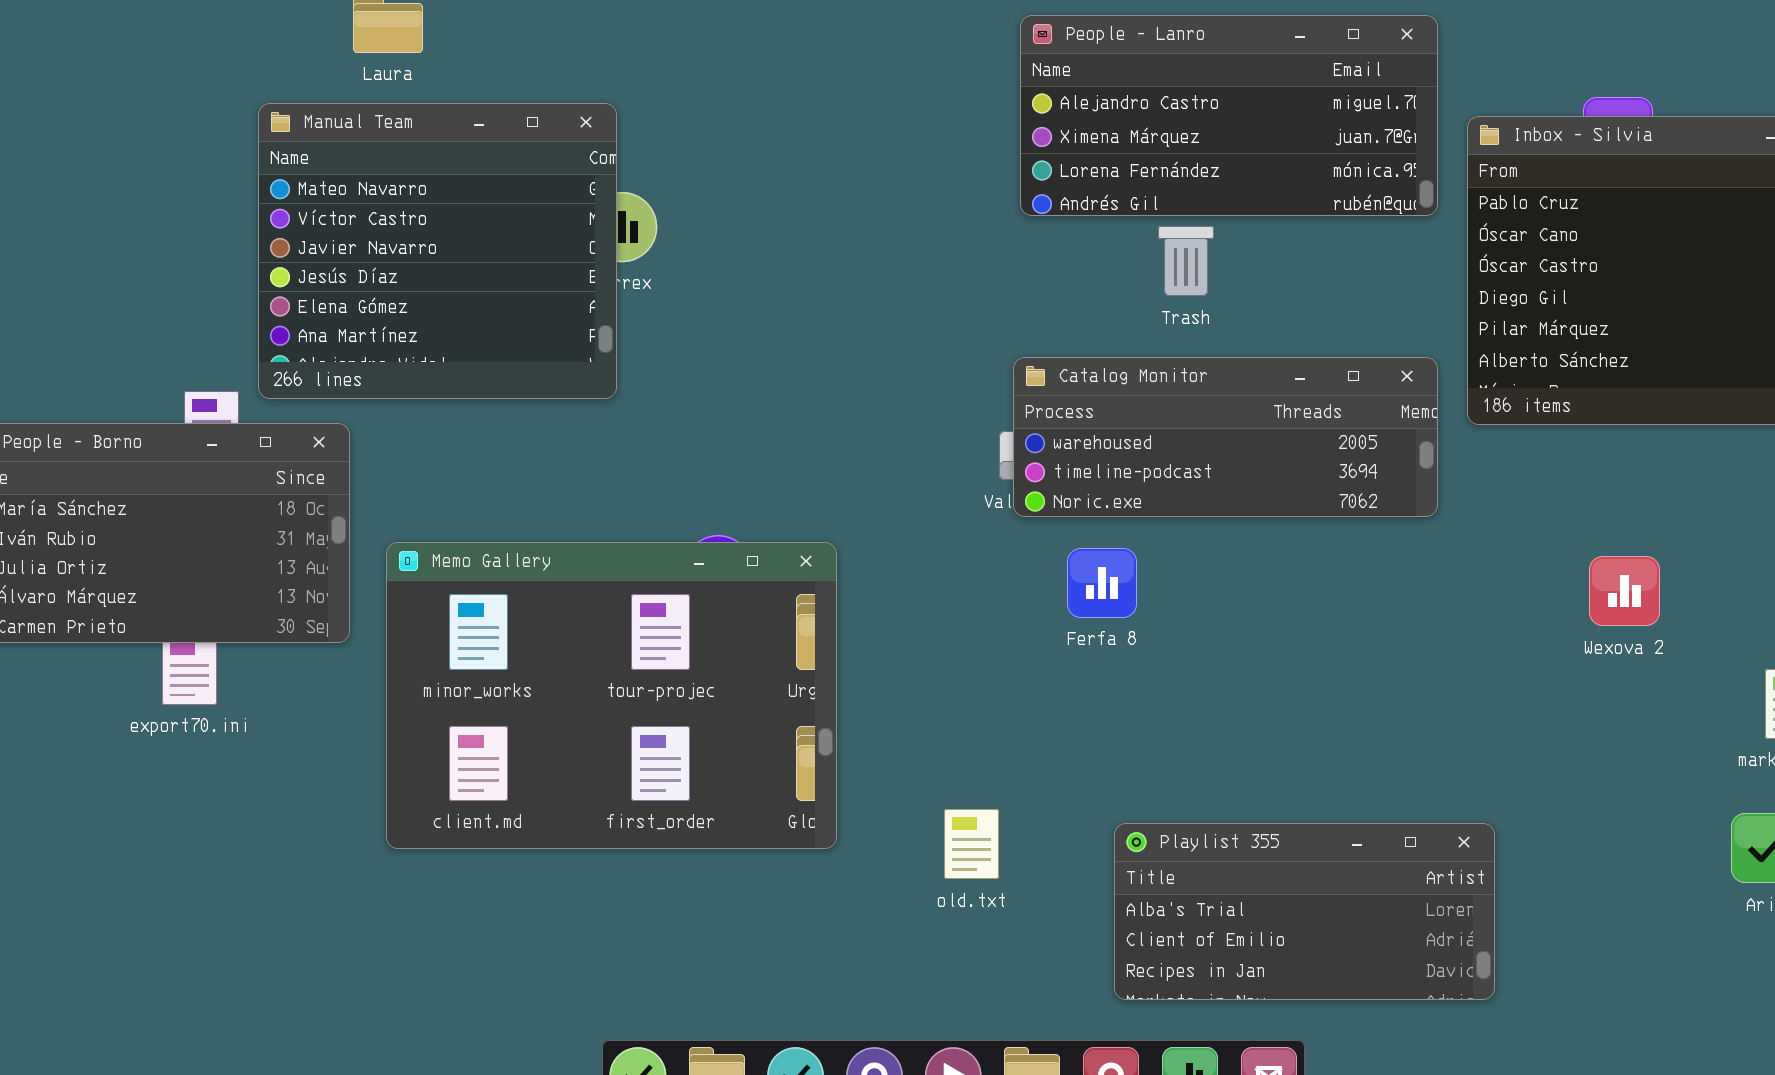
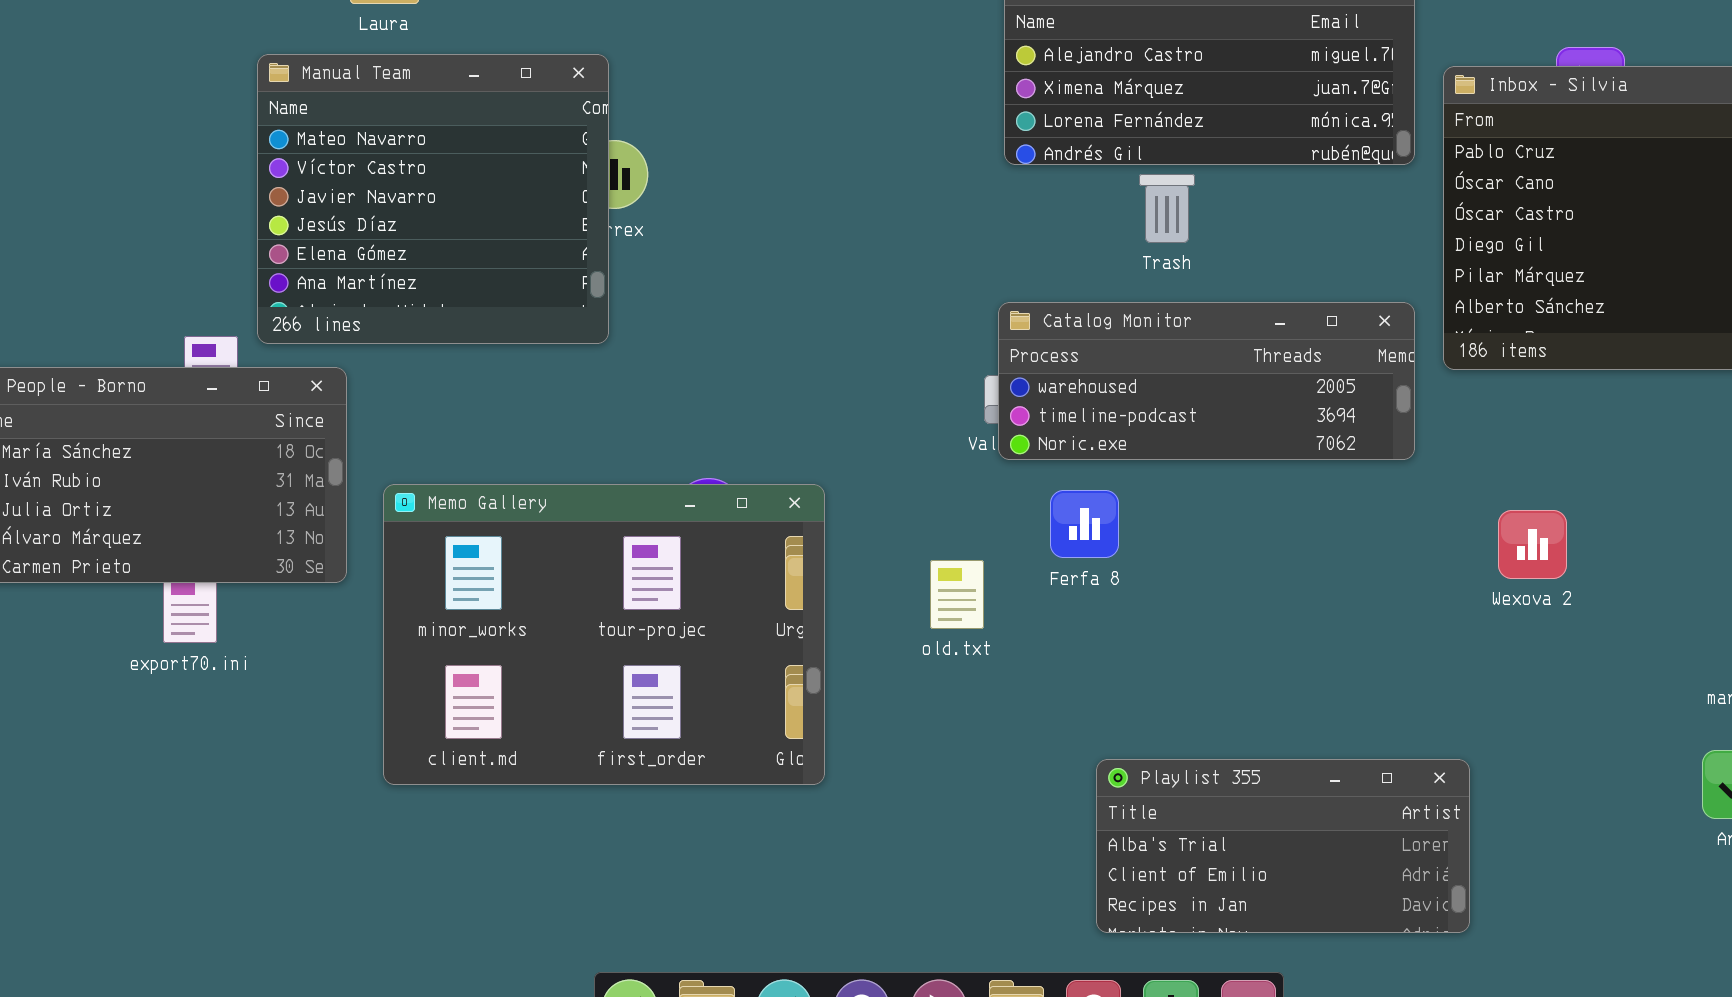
Wexova 2: [1589,556,1660,626] -> [1498,510,1567,579], moved
old.txt: [944,809,999,879] -> [930,560,984,629], moved

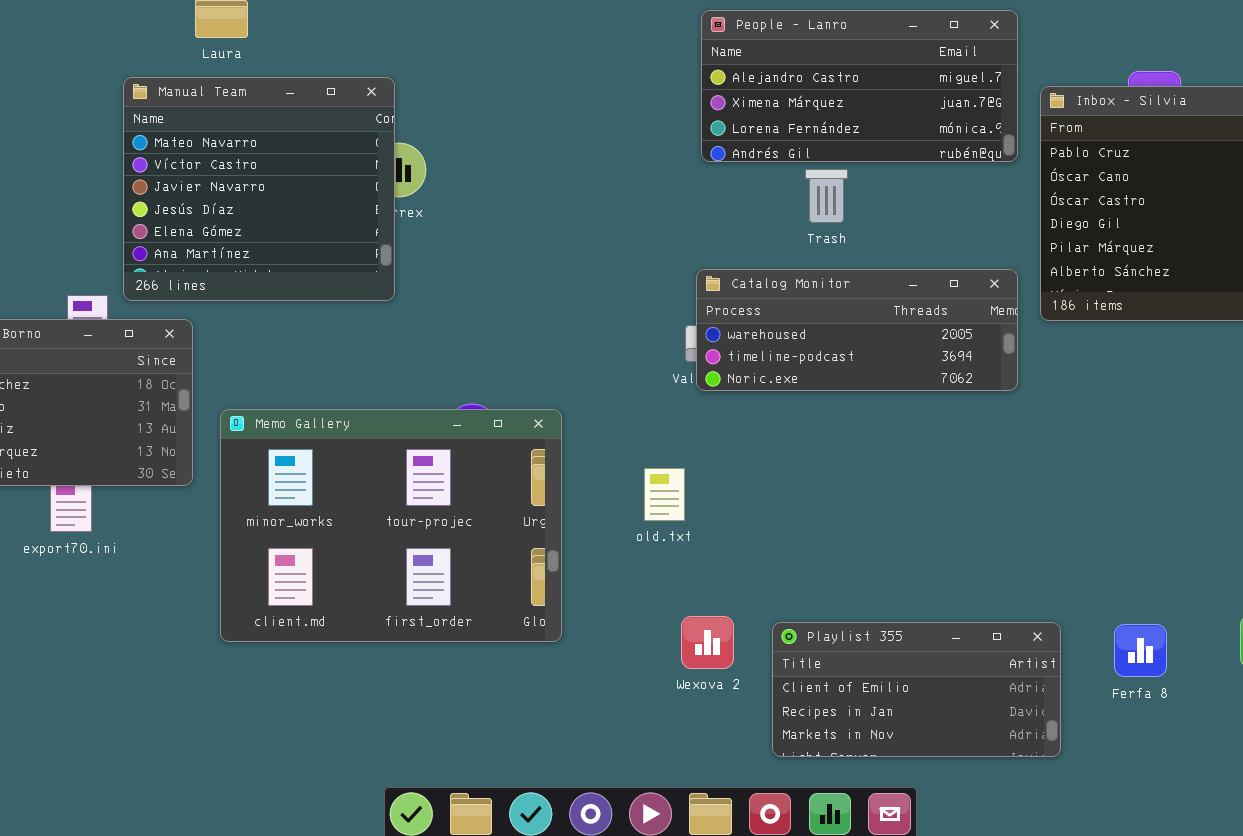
Ferfa 8: [1050,490,1119,558] -> [1114,624,1167,677], moved
Wexova 2: [1498,510,1567,579] -> [681,616,734,669], moved
Playlist 355: [1096,759,1470,933] -> [772,622,1061,757], scrolled down 1 row

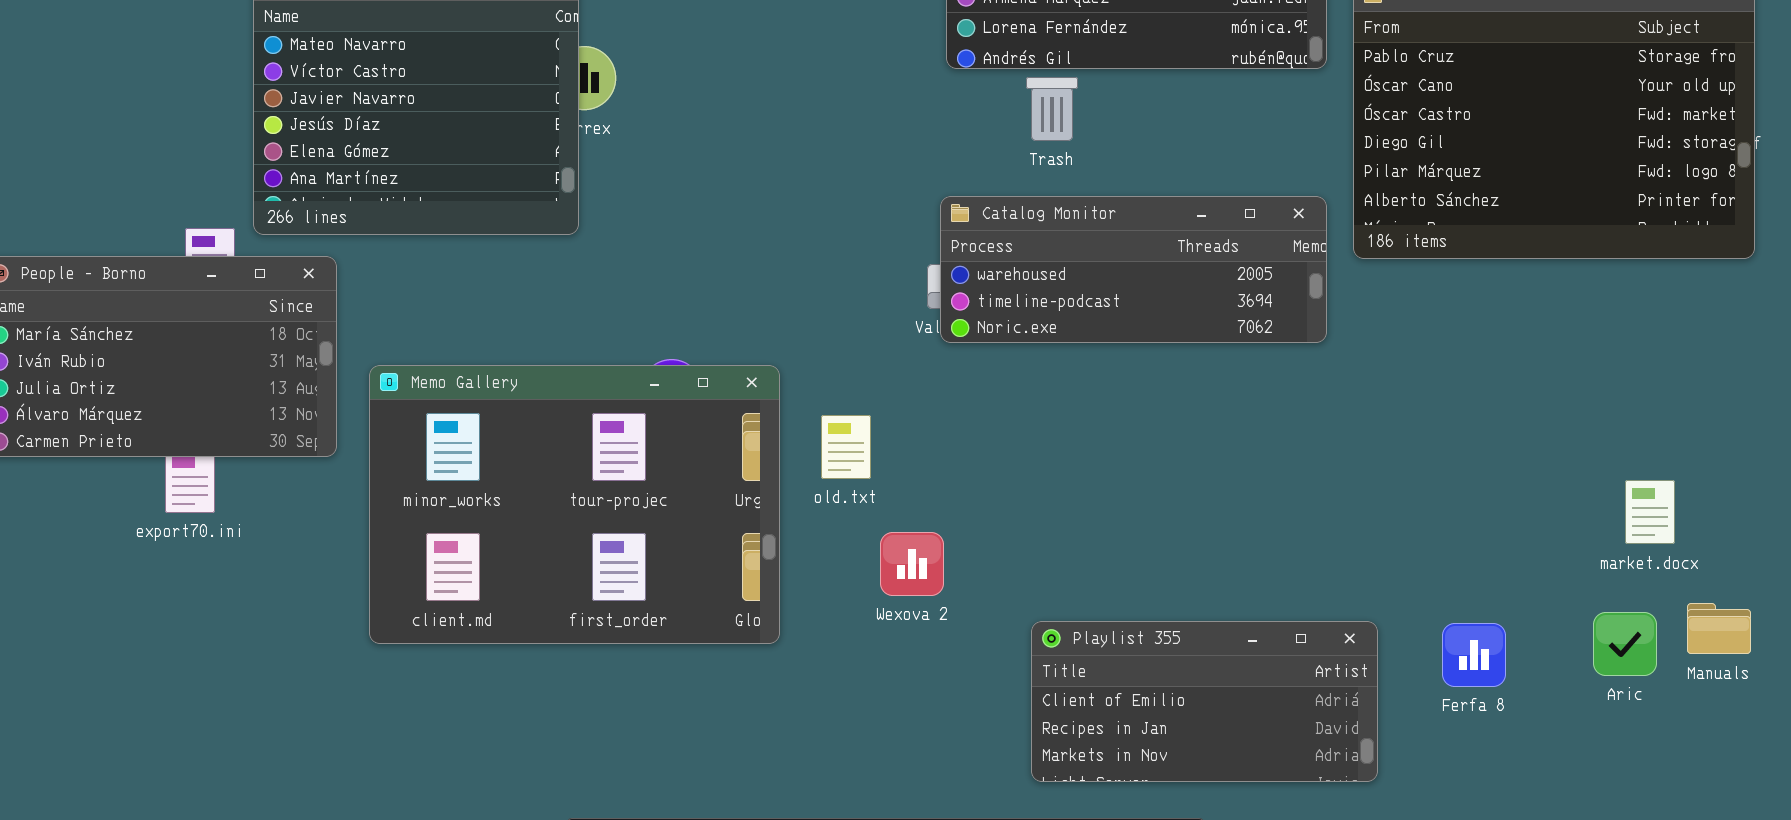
Trash: [805,169,848,223] -> [1026,77,1078,141], moved
old.txt: [644,468,685,521] -> [821,415,871,479], moved
Wexova 2: [681,616,734,669] -> [880,532,944,596], moved

